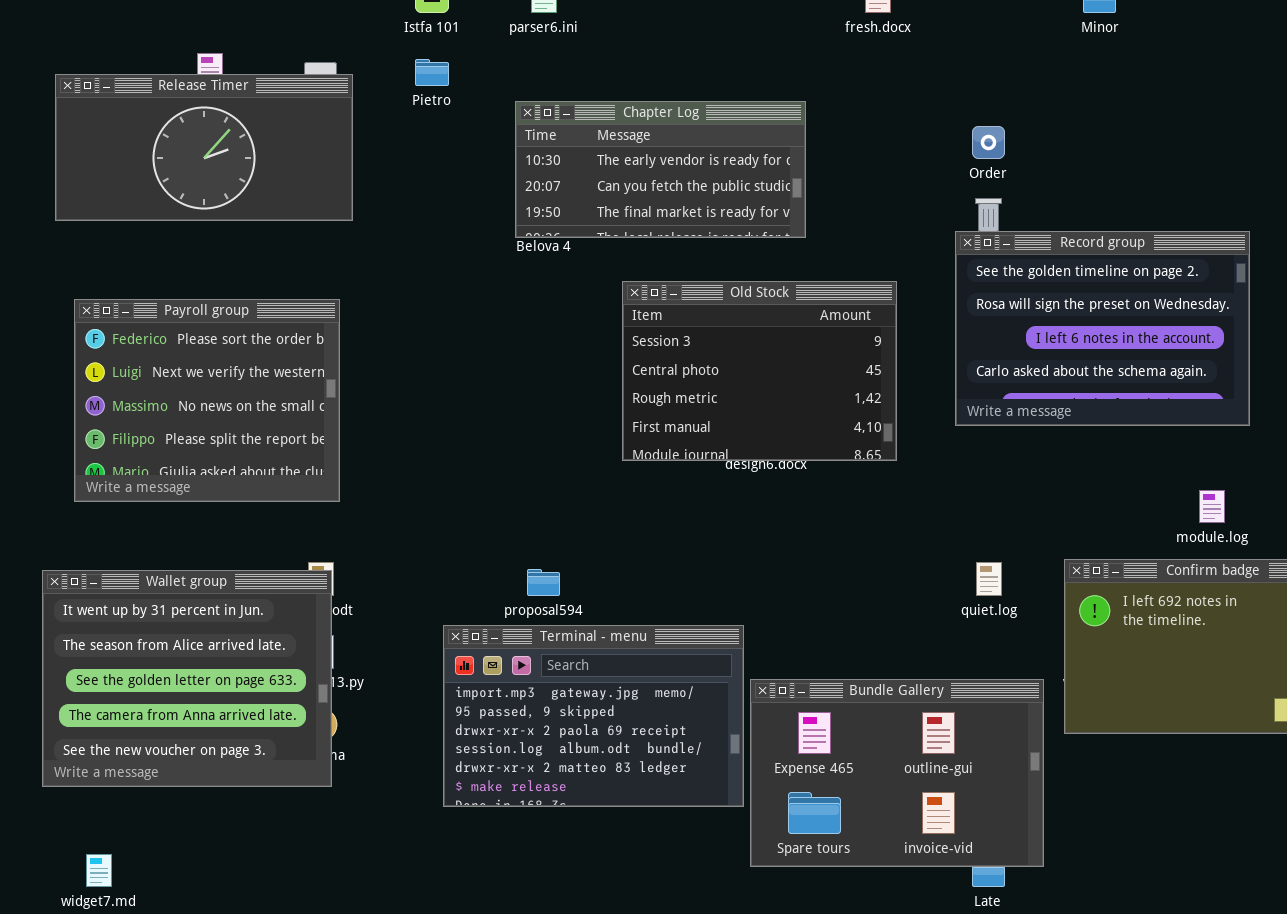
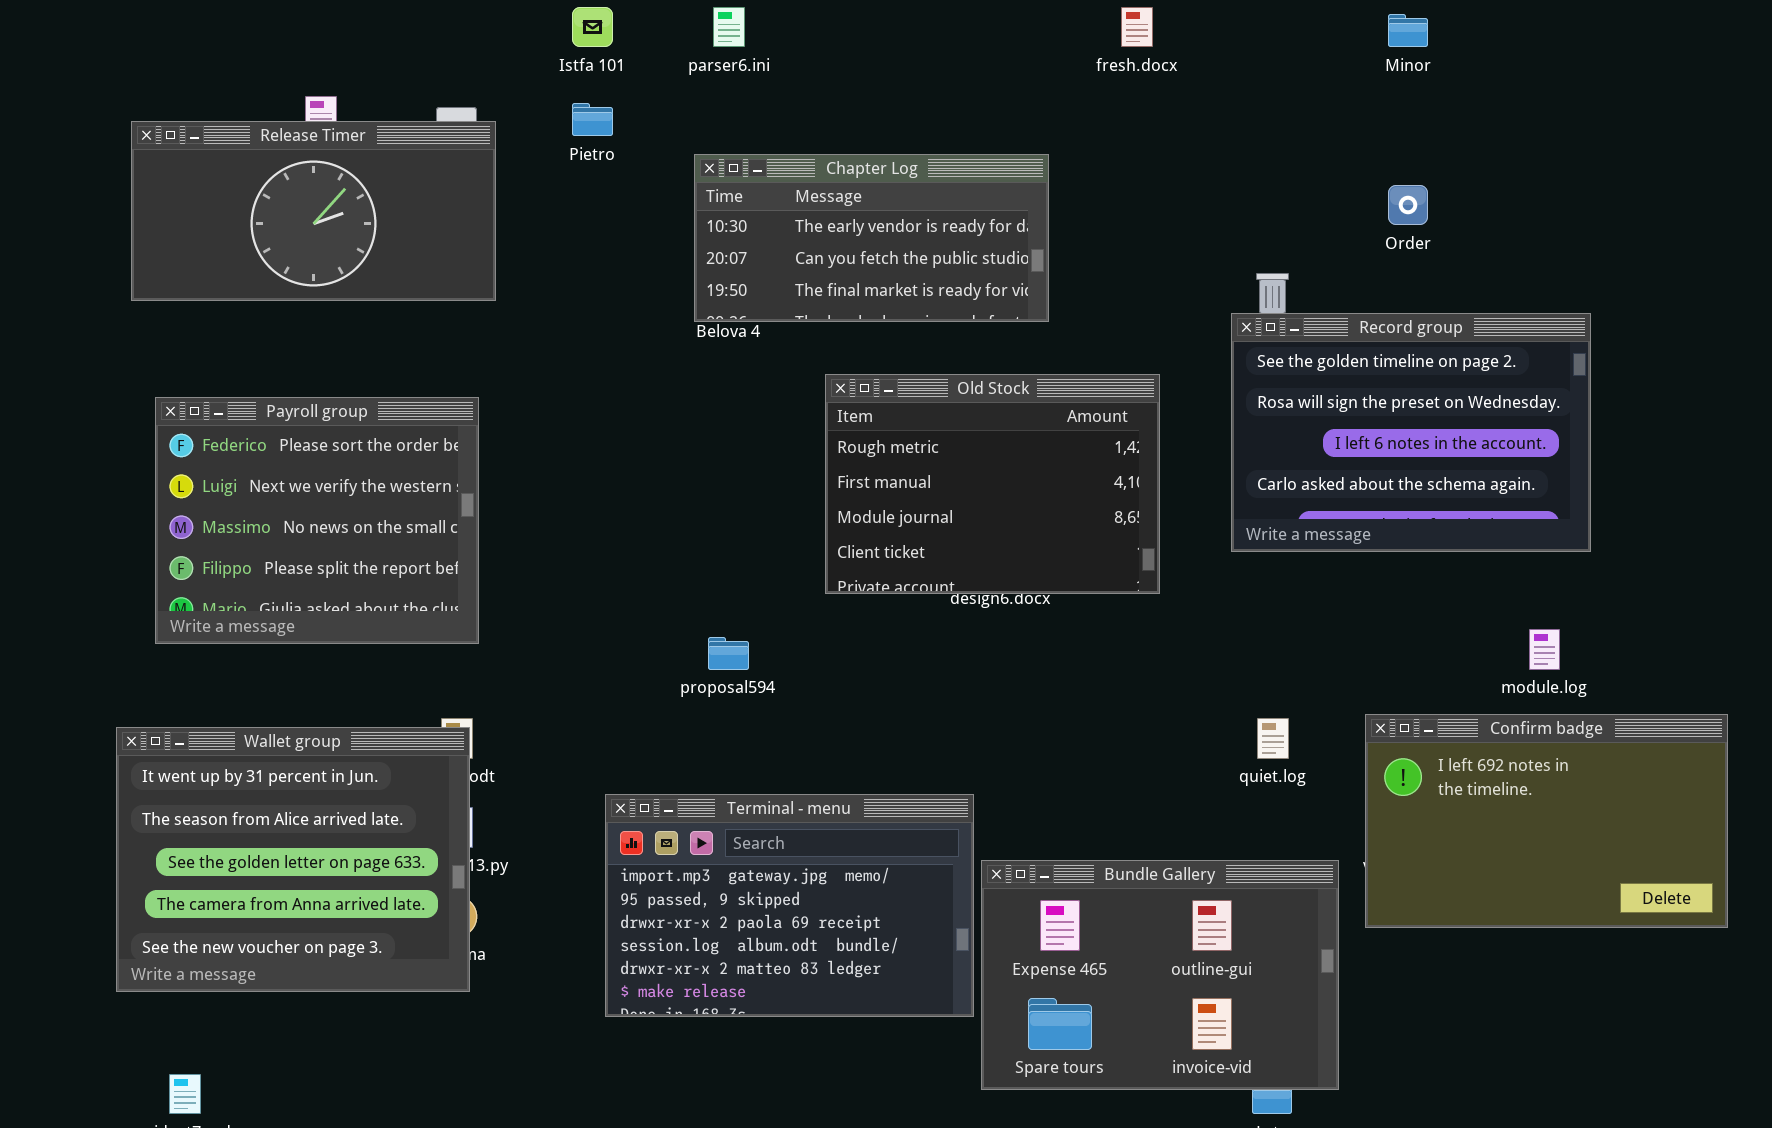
Order: [972,126,1005,159] -> [1388,185,1428,225], moved
Old Stock: [622,281,897,461] -> [825,374,1160,594], scrolled down 2 rows
proposal594: [527,569,560,596] -> [708,637,749,670], moved

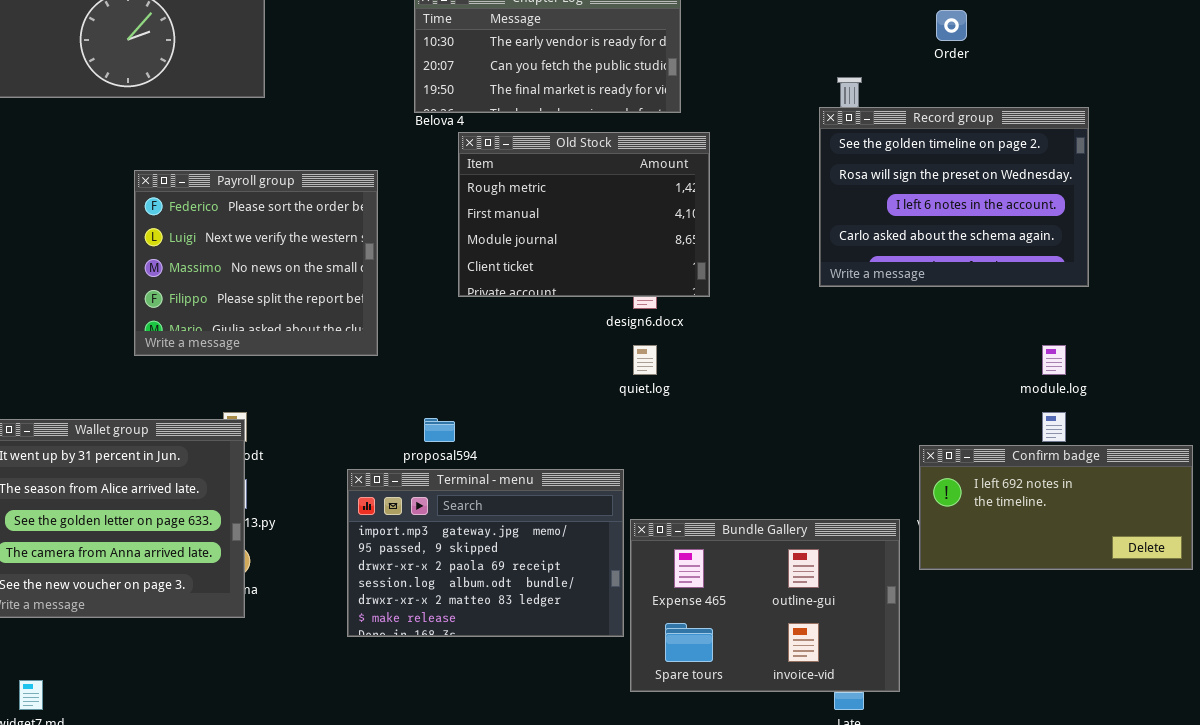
Old Stock: [825,374,1160,594] -> [458,132,710,297], moved
Payroll group: [155,397,479,644] -> [134,170,378,356], moved
proposal594: [708,637,749,670] -> [424,418,455,442], moved
Confirm badge: [1365,714,1728,928] -> [919,445,1193,570], resized
quiet.log: [1257,718,1289,759] -> [633,345,657,375], moved

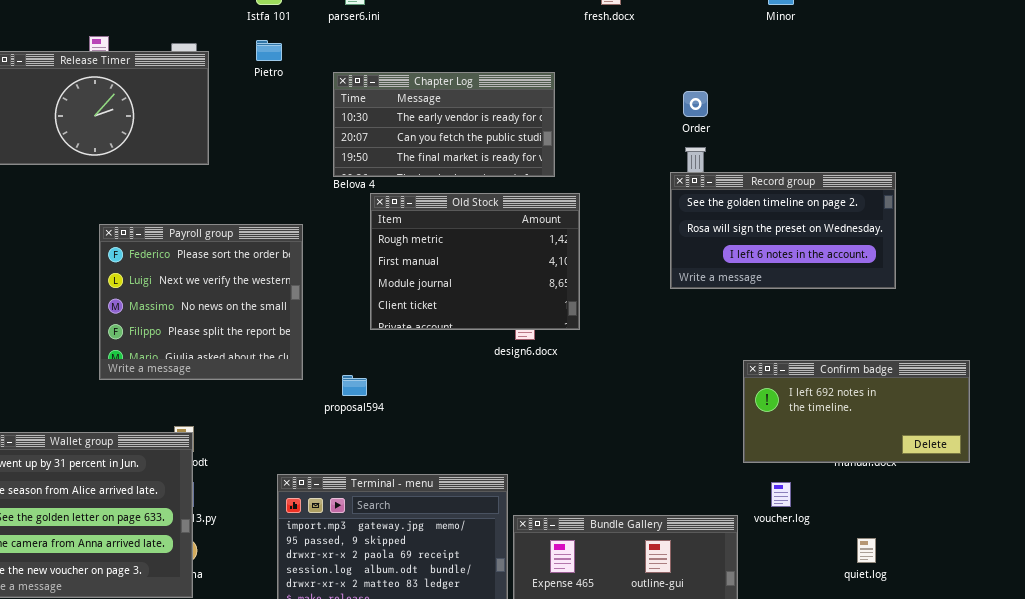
Order: [936,10,967,41] -> [683,91,708,117], moved
Record group: [819,107,1089,287] -> [670,172,896,289], resized
quiet.log: [633,345,657,375] -> [857,538,876,563], moved
proposal594: [424,418,455,442] -> [342,375,367,396], moved
Confirm badge: [919,445,1193,570] -> [743,360,970,463], moved

